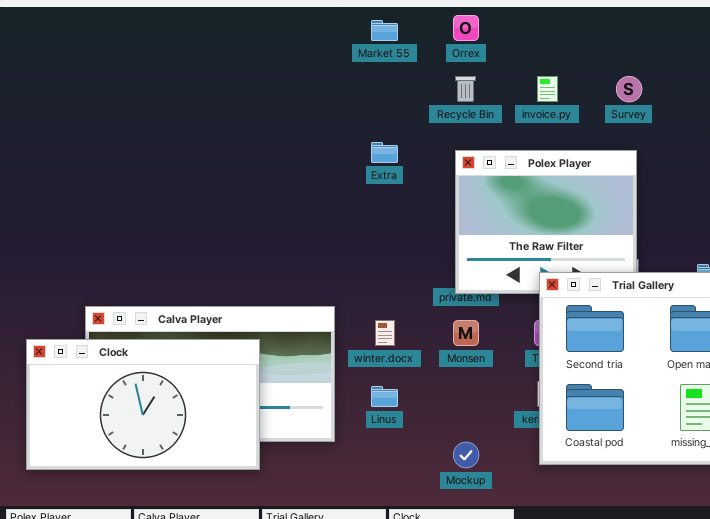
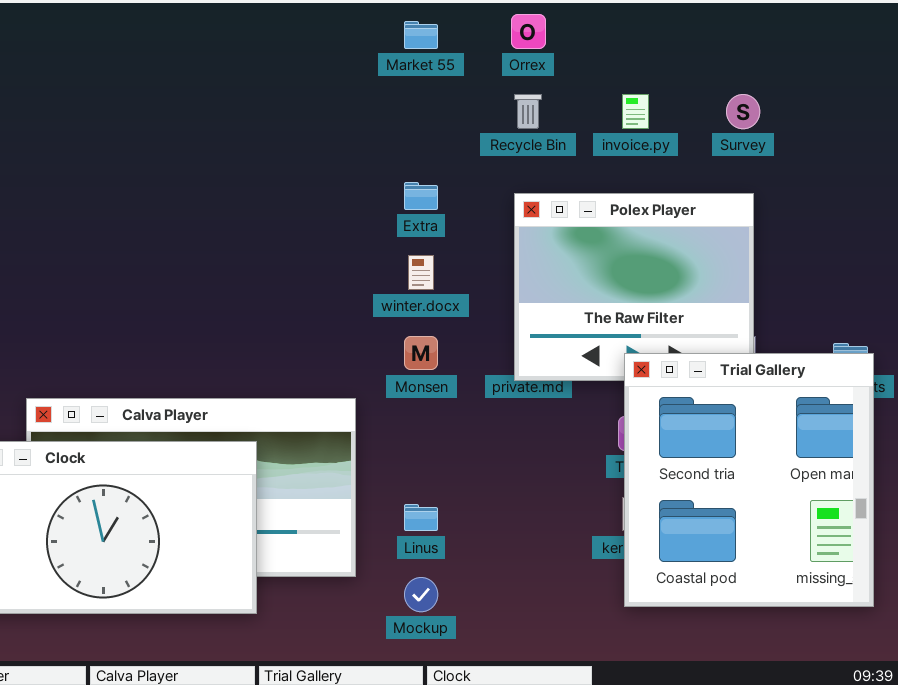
winter.docx: [375,320,395,346] -> [408,255,434,290], moved
Monsen: [453,320,479,346] -> [404,336,438,370], moved
Mockup: [453,442,479,468] -> [404,577,438,612], moved

